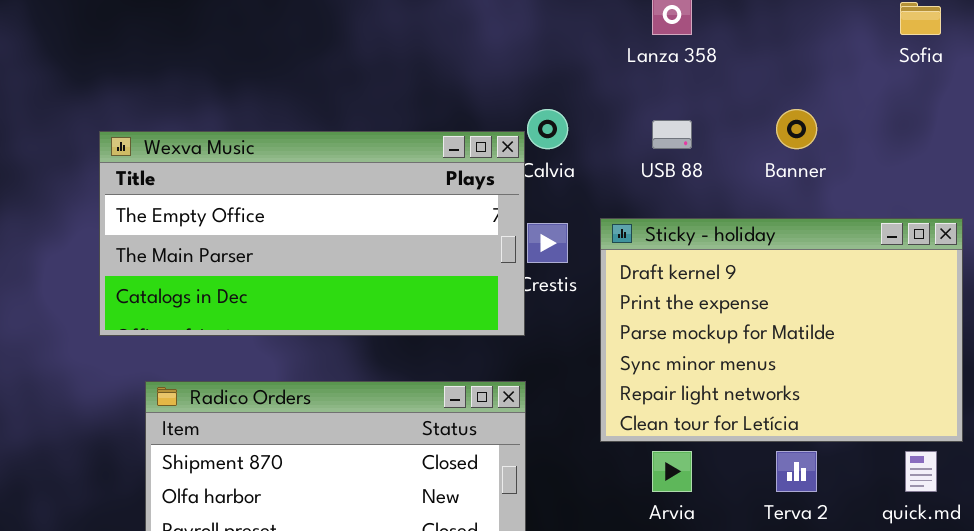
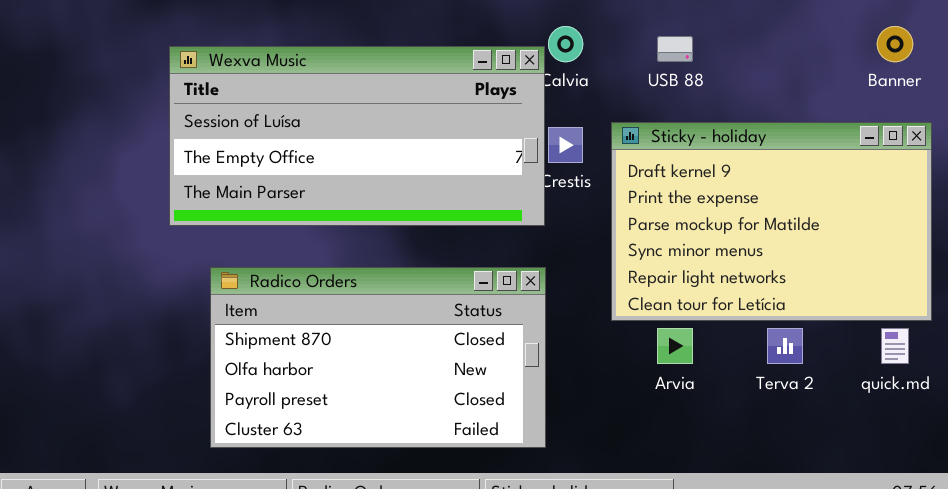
Banner: [776,109,817,149] -> [877,26,913,62], moved
Wexva Music: [99,131,525,336] -> [169,46,545,226], scrolled up 1 row

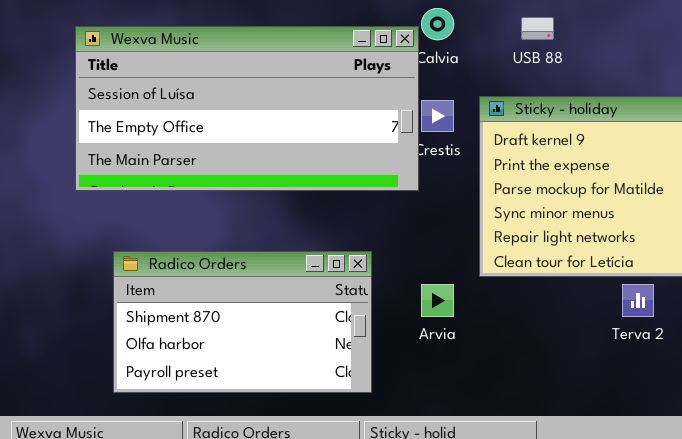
Radico Orders: [210,267,546,448] -> [113,251,372,393], resized
Arvia: [657,328,693,364] -> [421,284,454,317], moved

